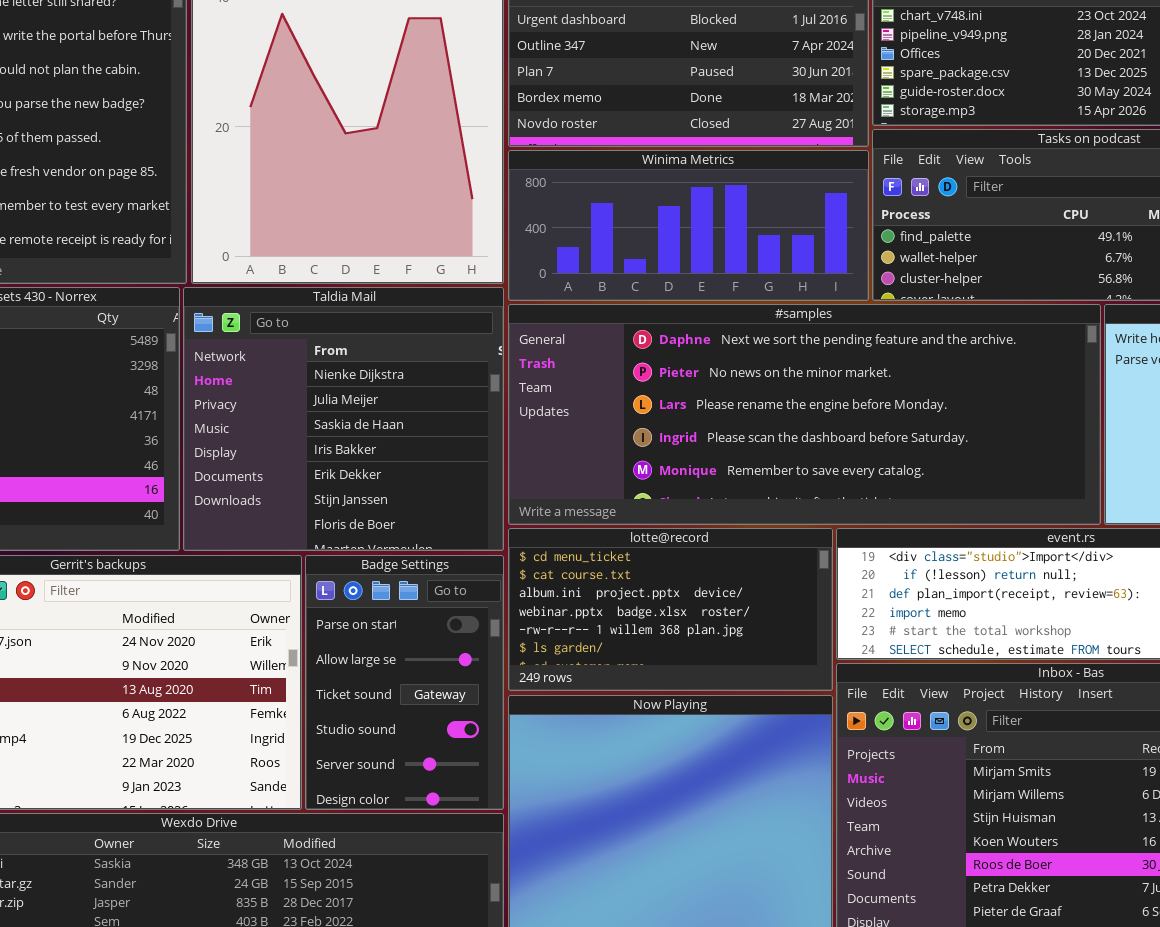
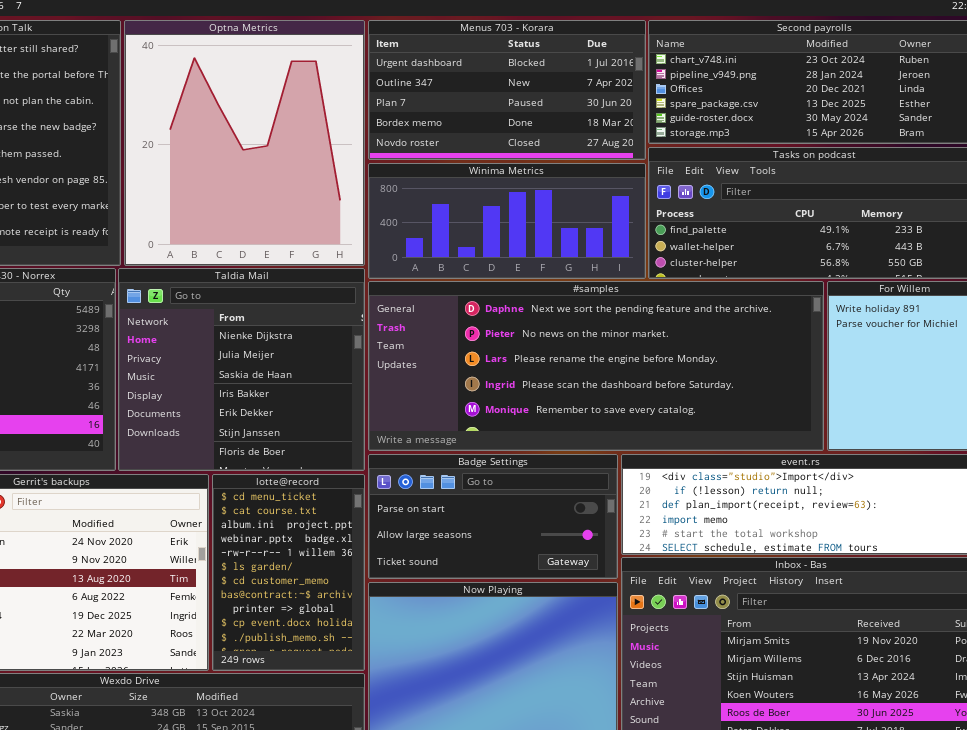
lotte@record: [508,528,833,691] -> [212,474,365,671], moved, resized
Badge Settings: [305,555,504,810] -> [368,454,618,579], moved, resized

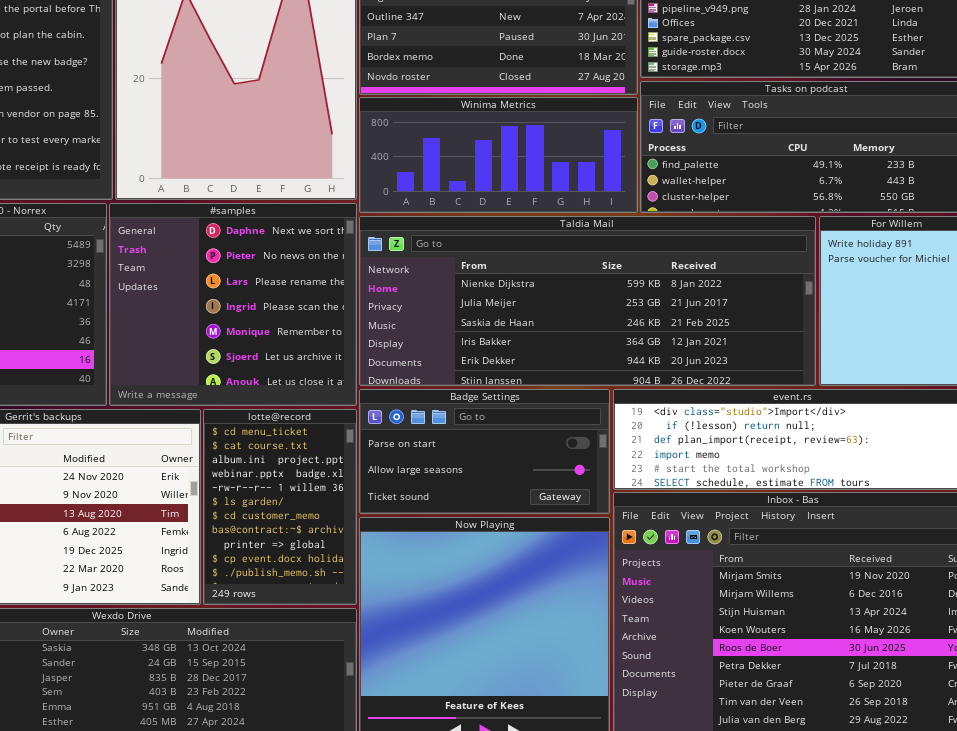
Taldia Mail: [118,268,365,471] -> [359,216,816,386], moved, resized
#samples: [368,281,824,451] -> [109,203,357,406], moved, resized

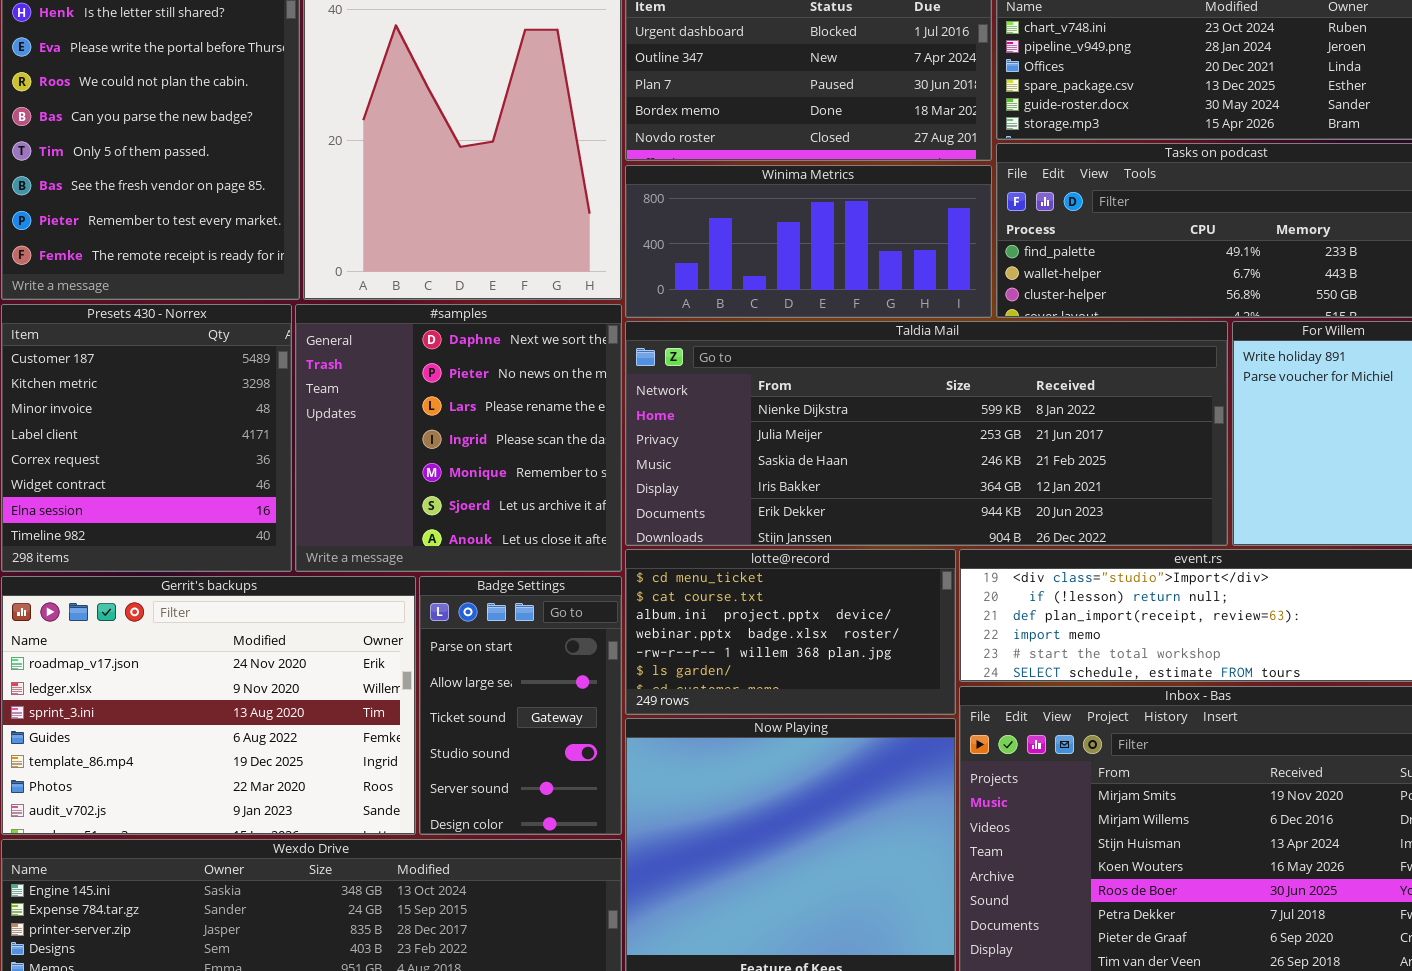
Badge Settings: [359,389,610,514] -> [419,576,622,835], moved, resized
lotte@record: [203,409,357,605] -> [625,549,956,715], moved, resized

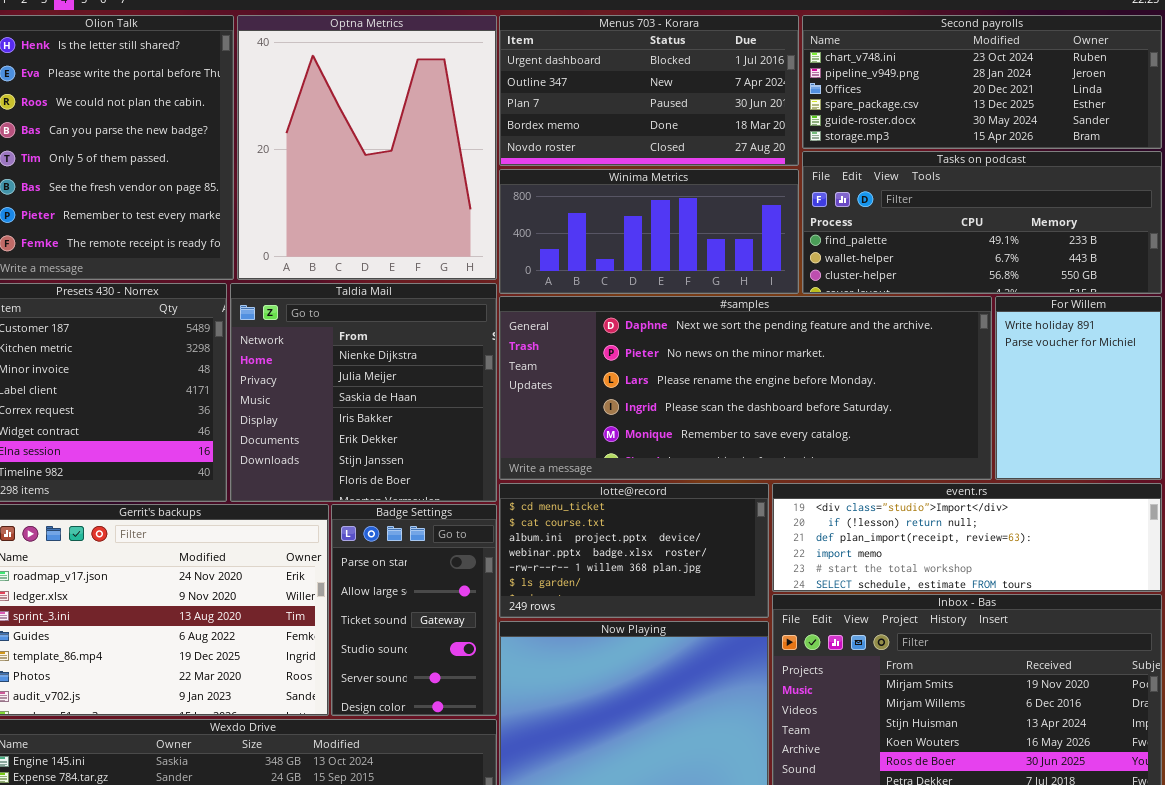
#samples: [295,304,622,572] -> [499,296,992,480], moved, resized
Taldia Mail: [625,321,1228,546] -> [230,283,497,502], moved, resized

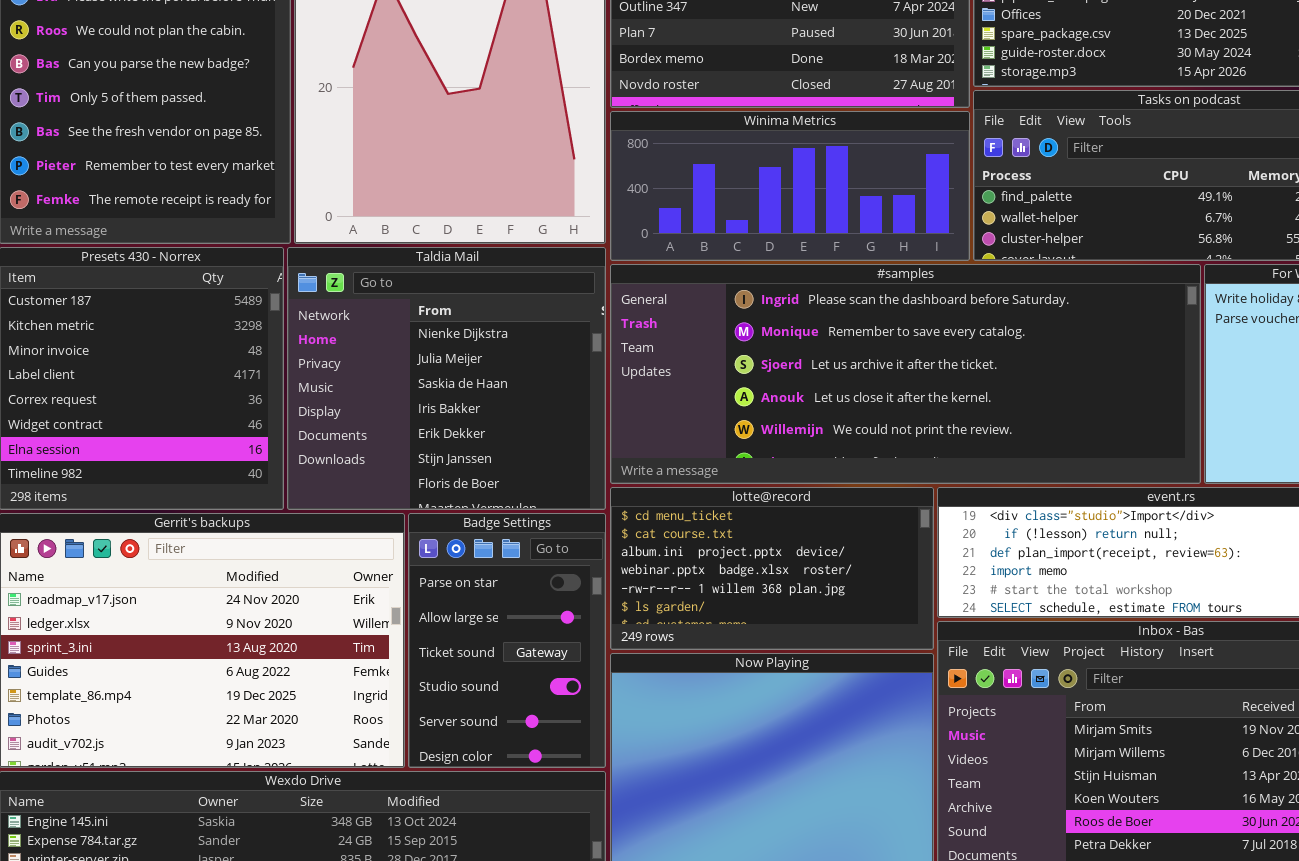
#samples: [499,296,992,480] -> [610,264,1201,484], scrolled down 3 rows

